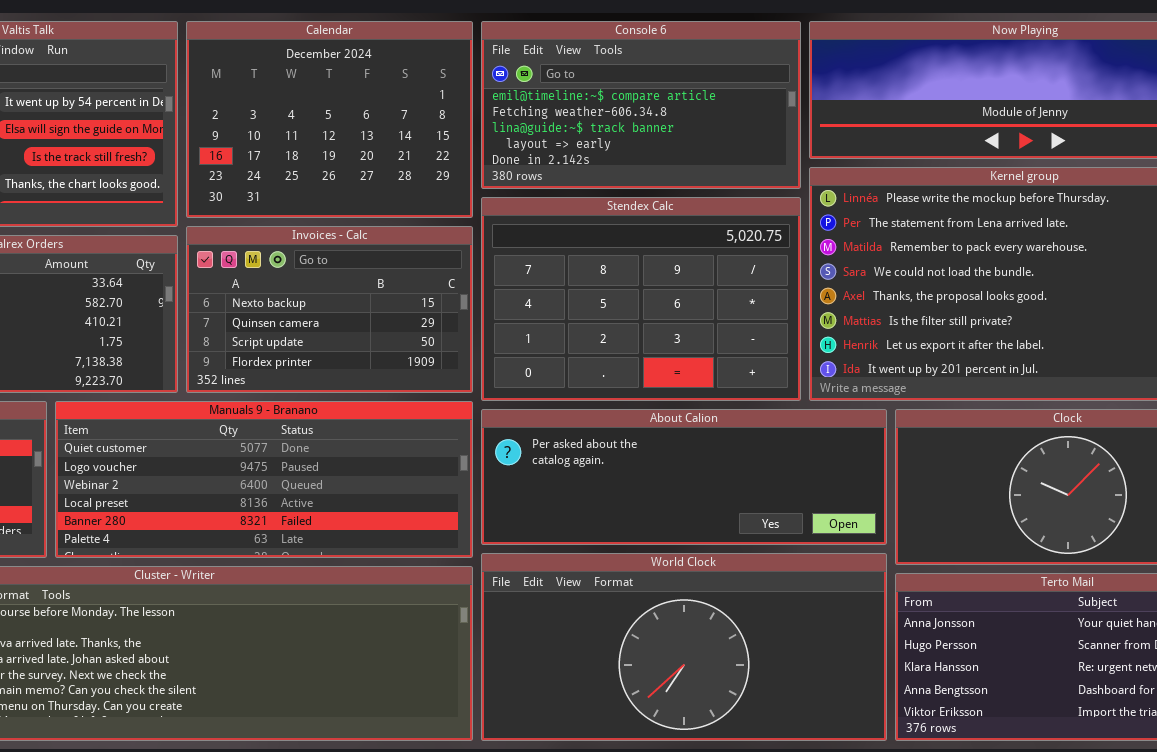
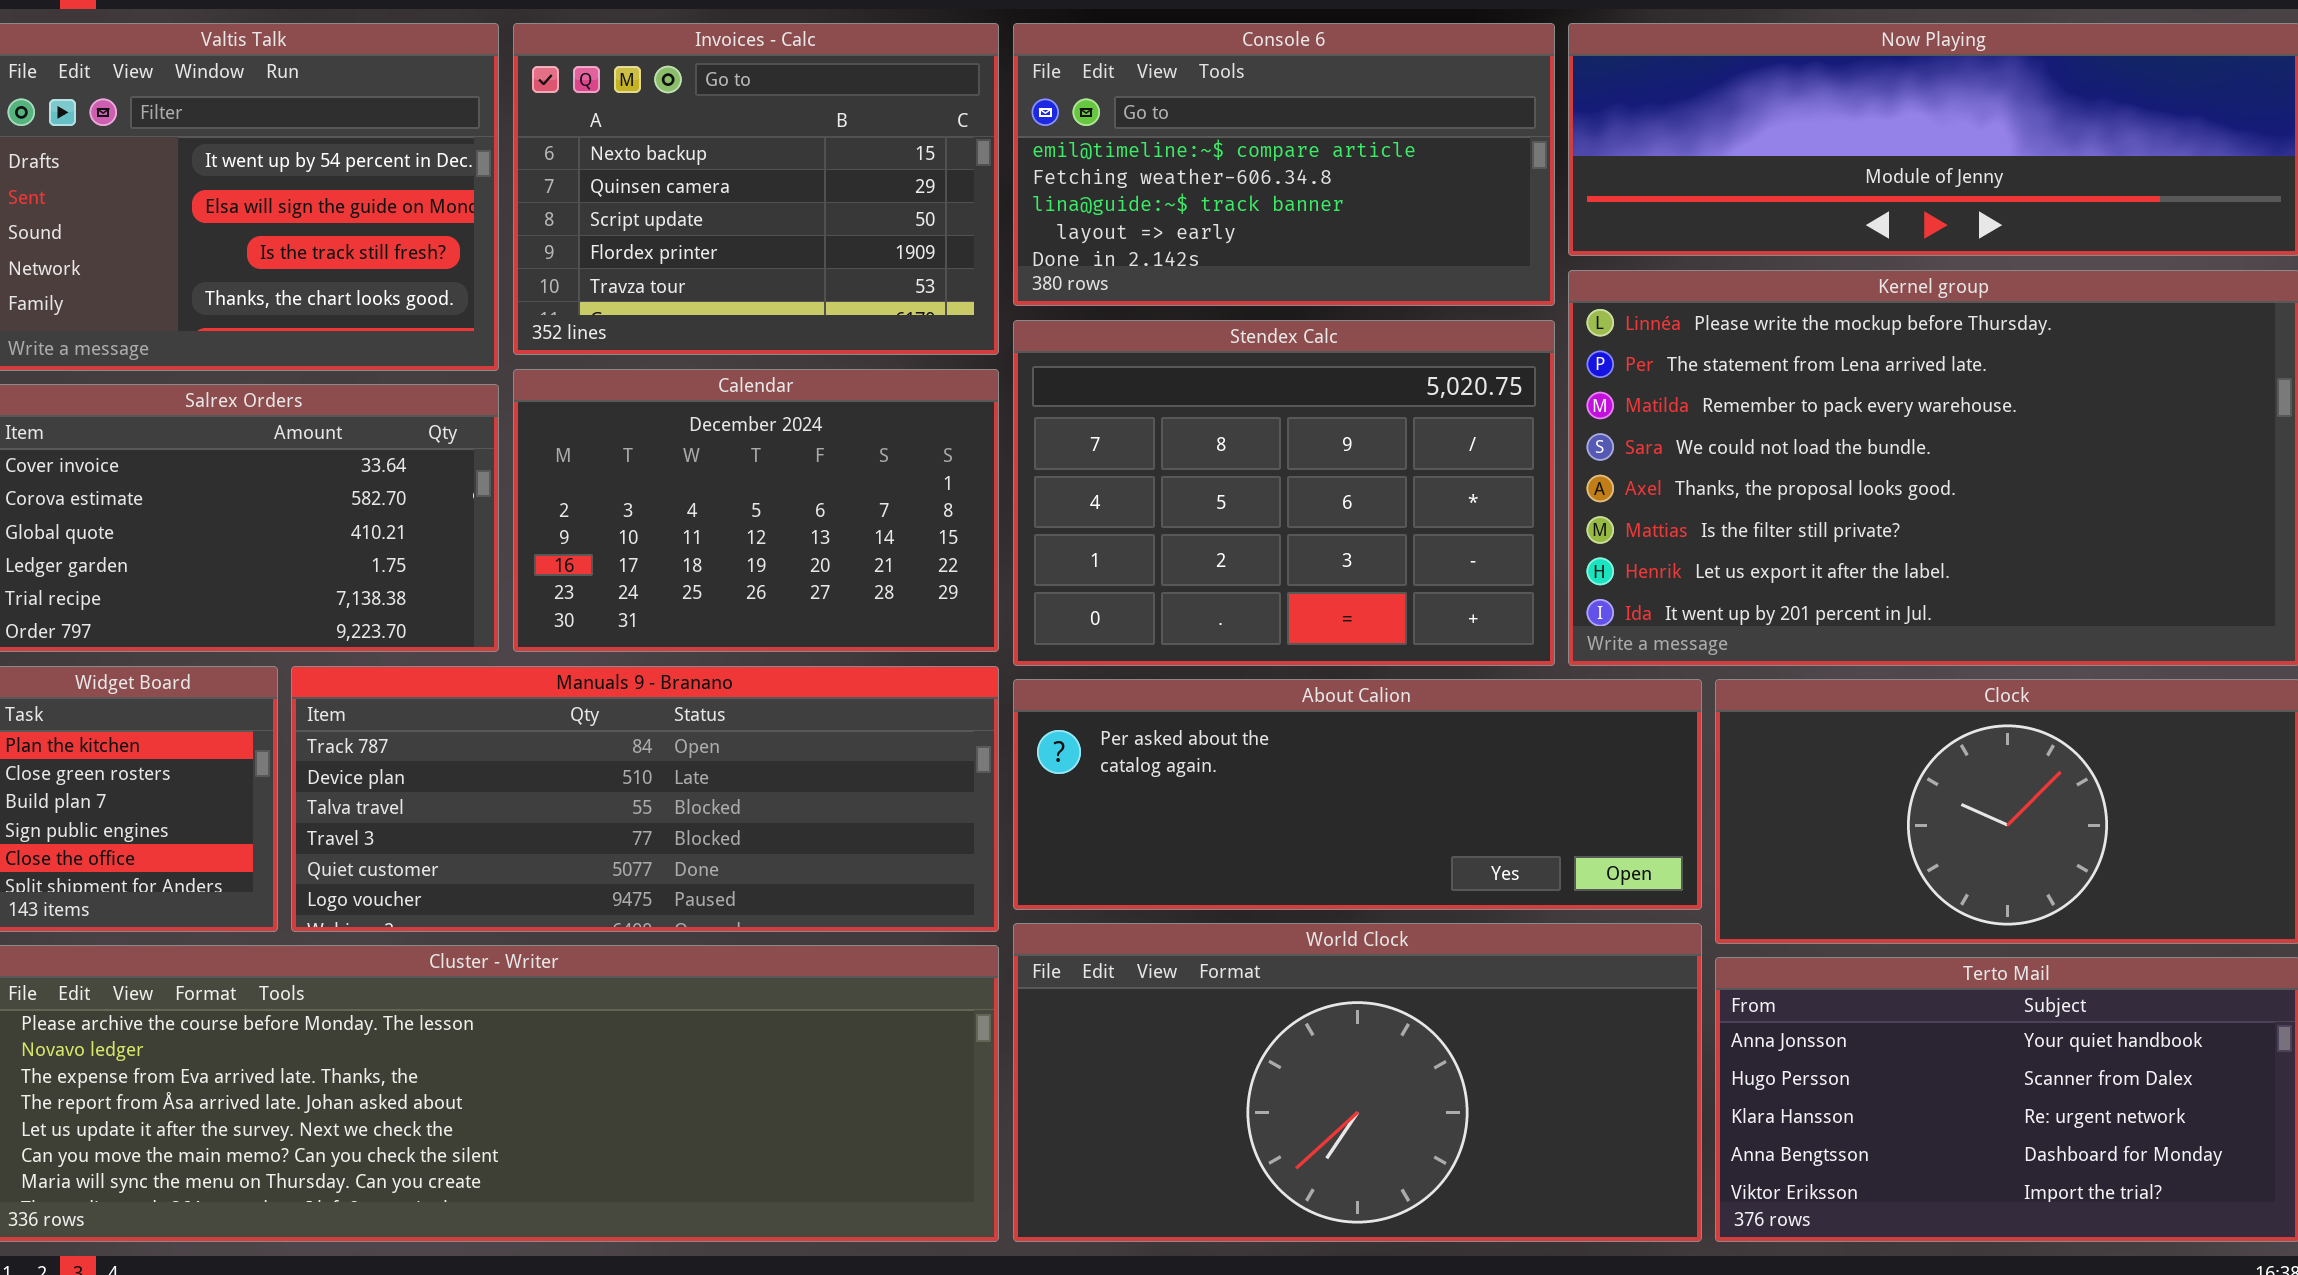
Calendar: [186,21,473,218] -> [513,369,999,652], moved, resized
Invoices - Calc: [186,226,473,393] -> [513,23,999,355], moved, resized
Manuals 9 - Branano: [55,401,473,558] -> [291,666,999,932], scrolled up 4 rows

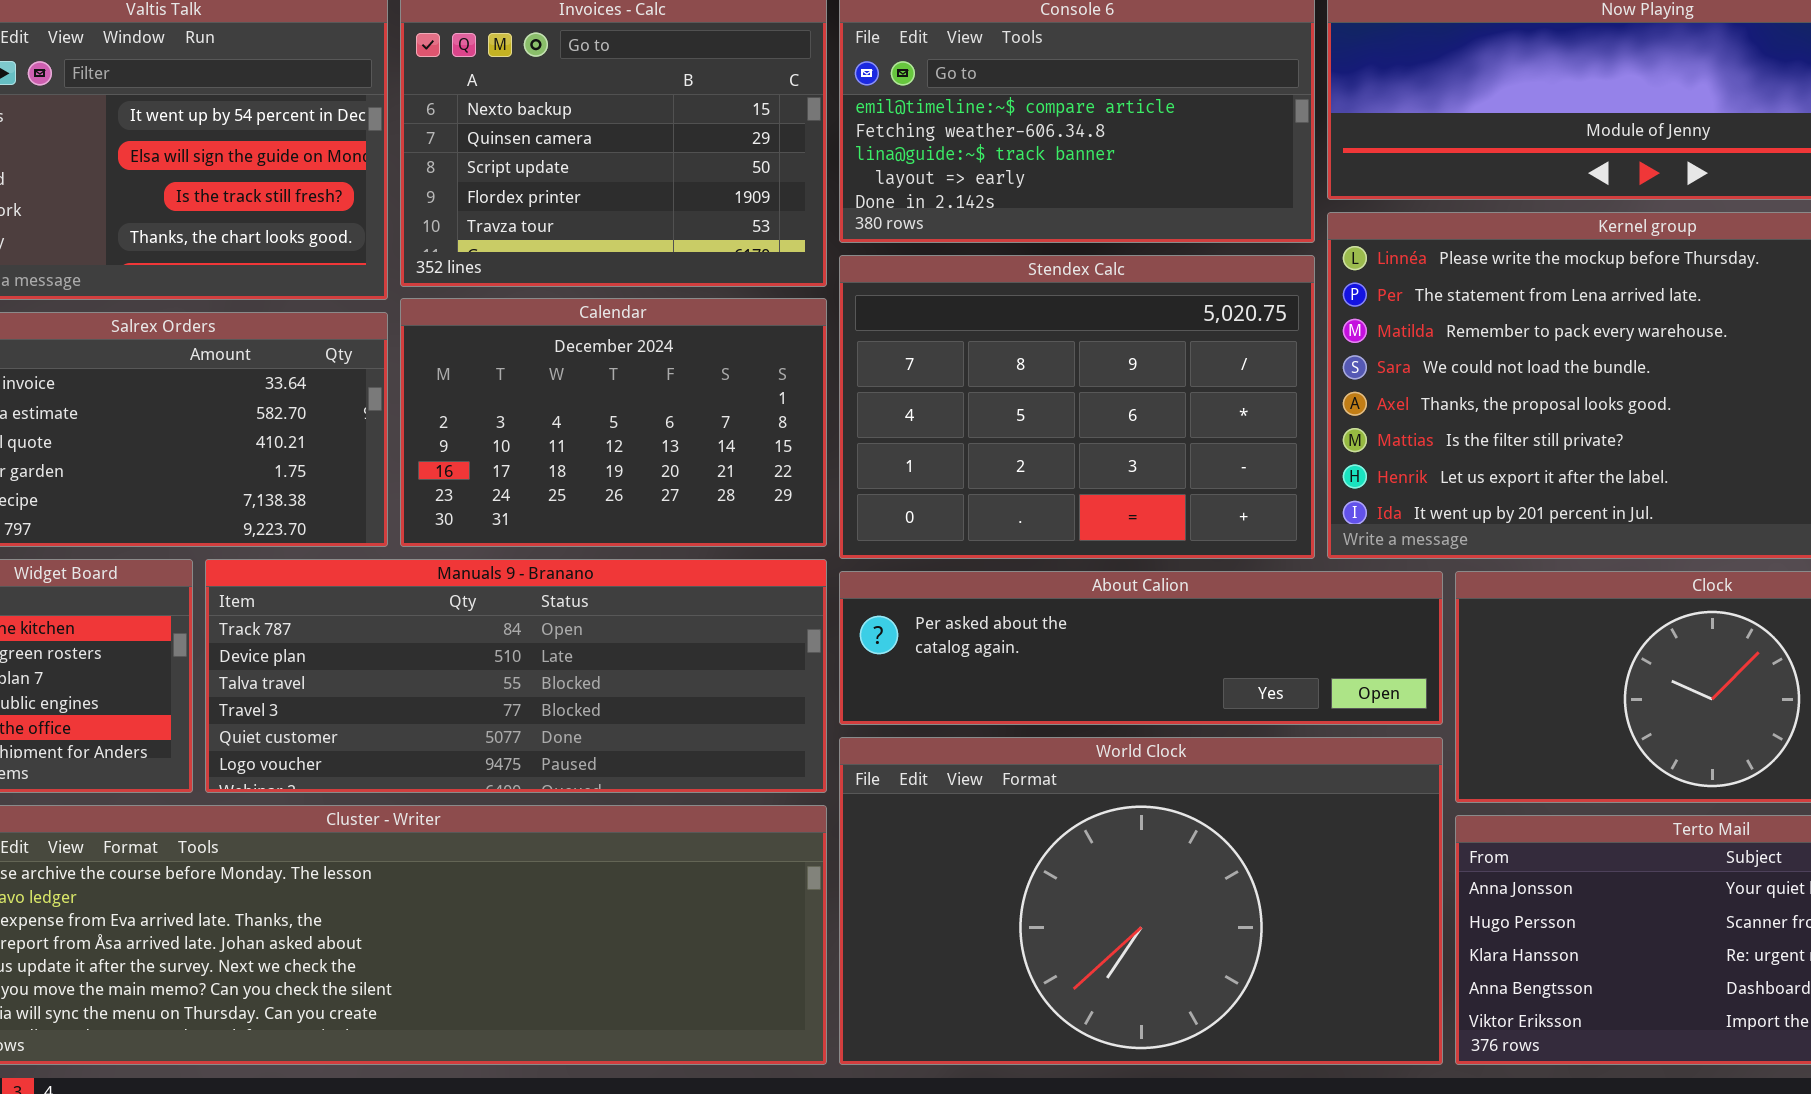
About Calion: [1013,679,1702,910] -> [839,571,1443,725], resized
World Clock: [1013,923,1702,1242] -> [839,737,1443,1065], resized

